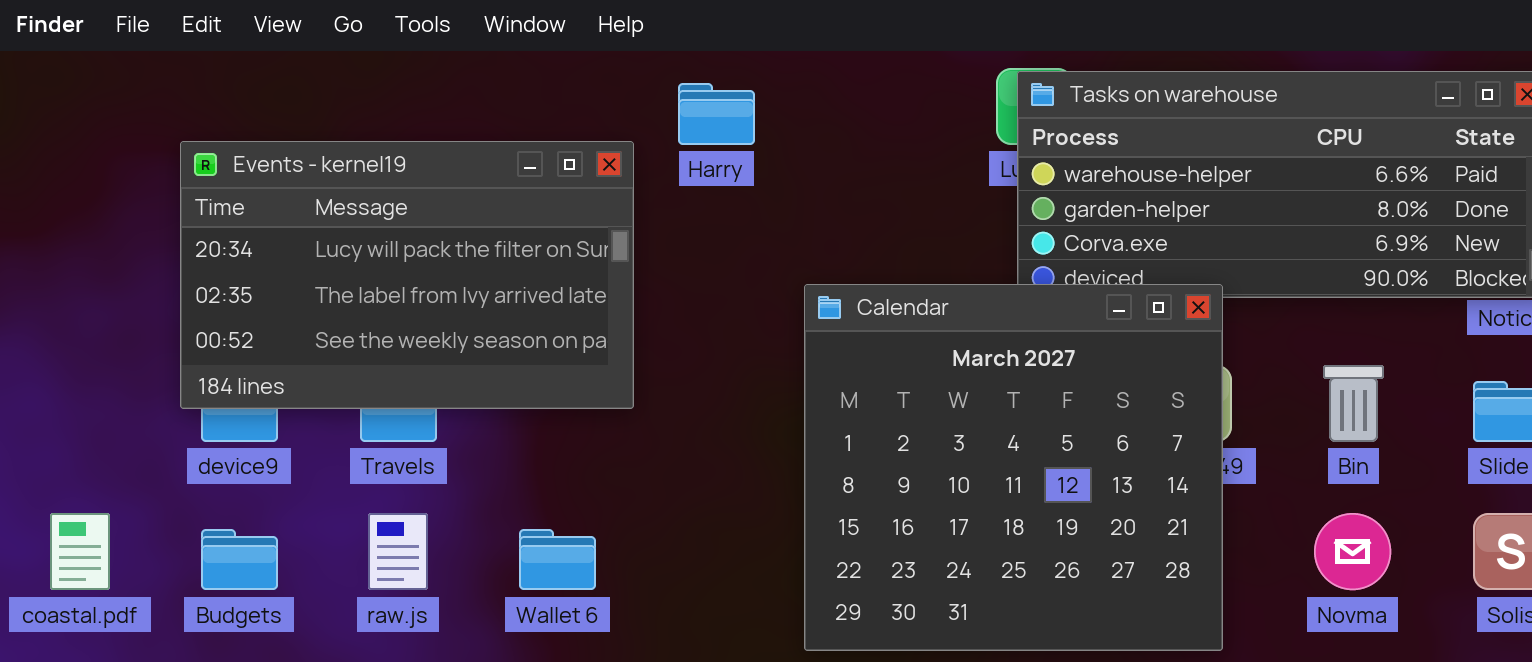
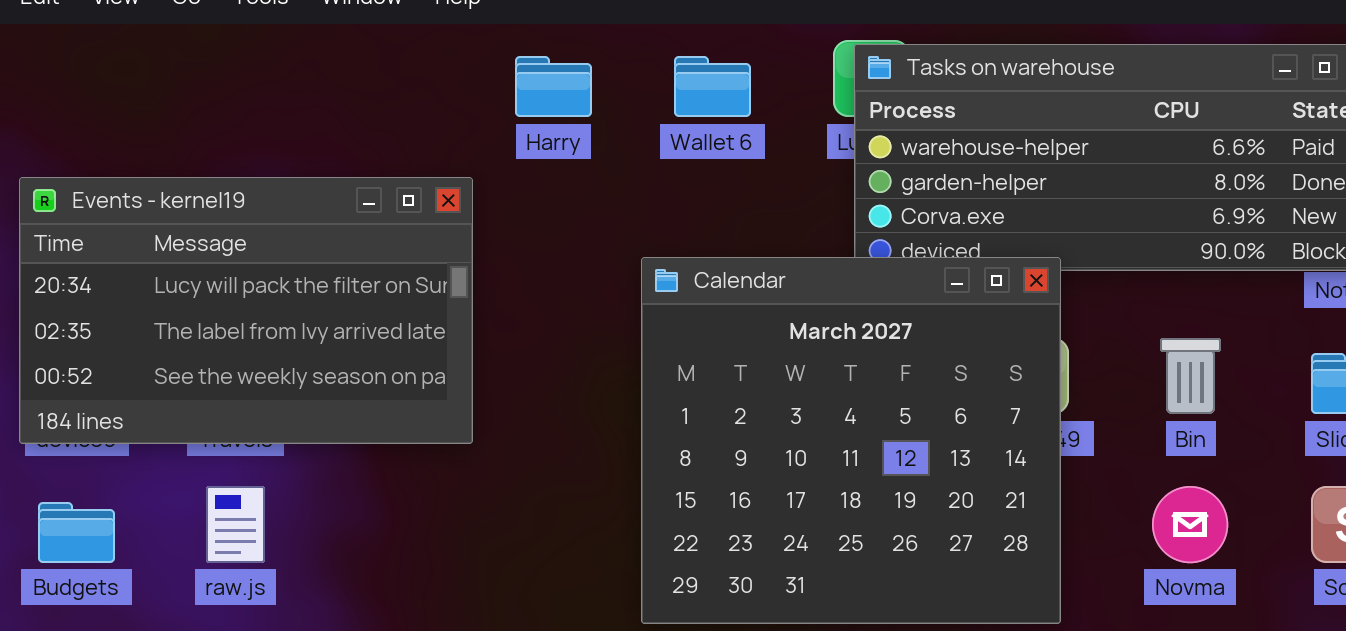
Events - kernel19: [180,141,634,409] -> [19,177,473,444], moved
Wallet 6: [519,529,596,590] -> [674,56,751,117], moved

